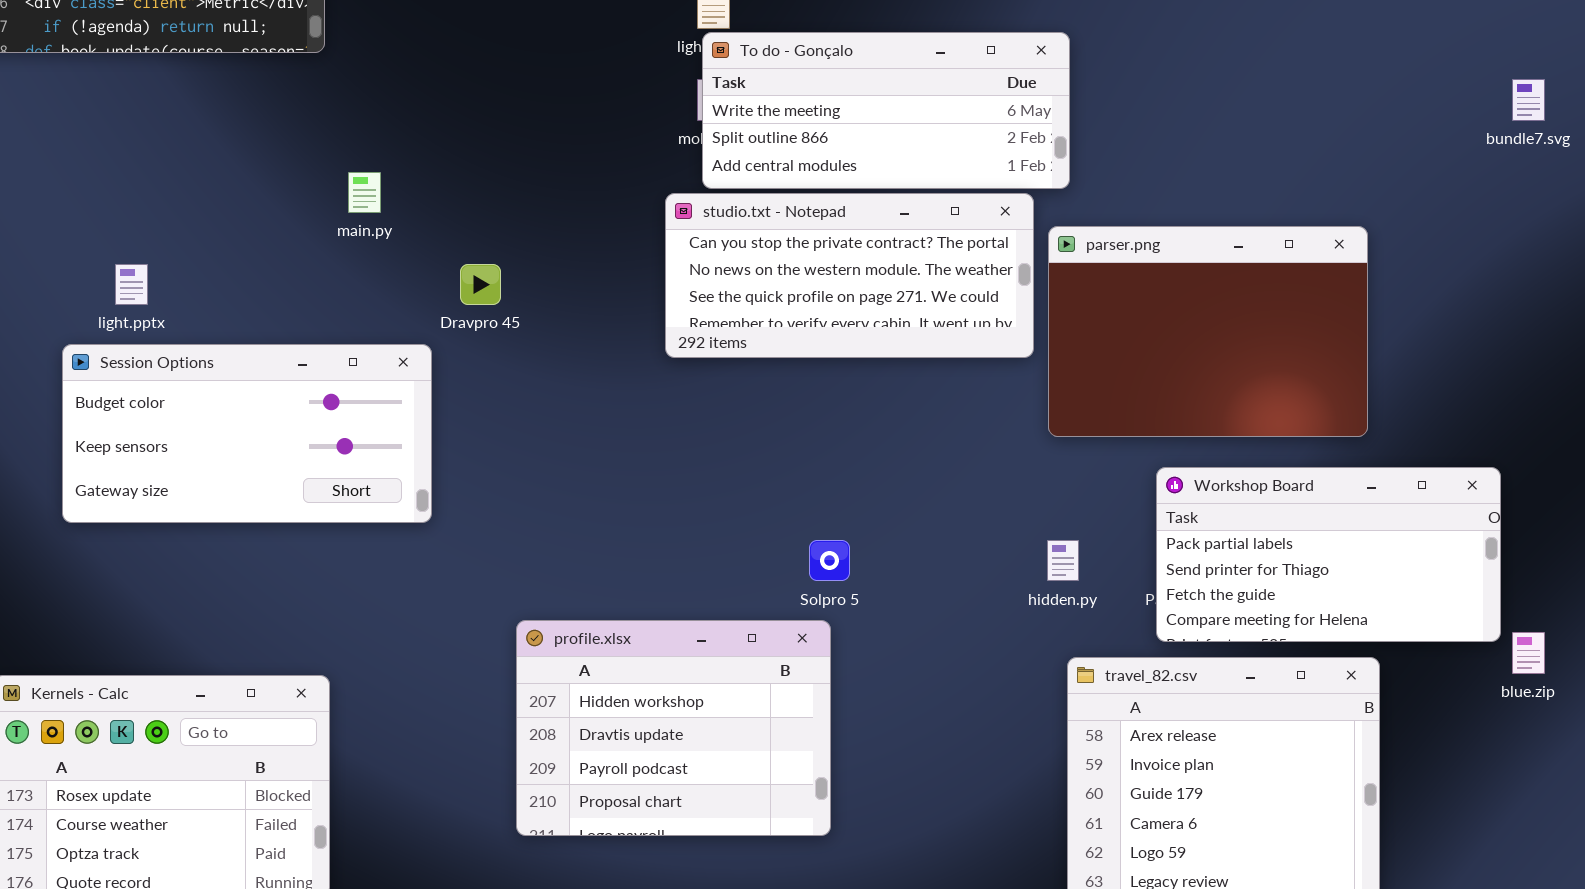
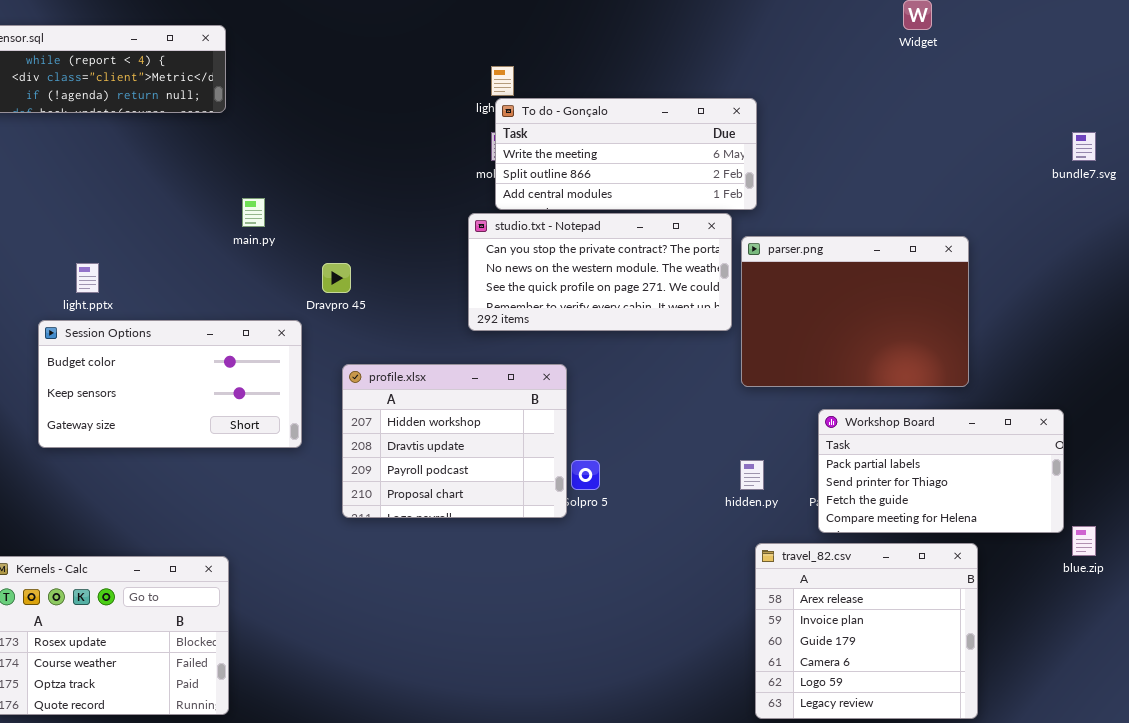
profile.xlsx: [516,620,831,836] -> [342,364,567,518], moved

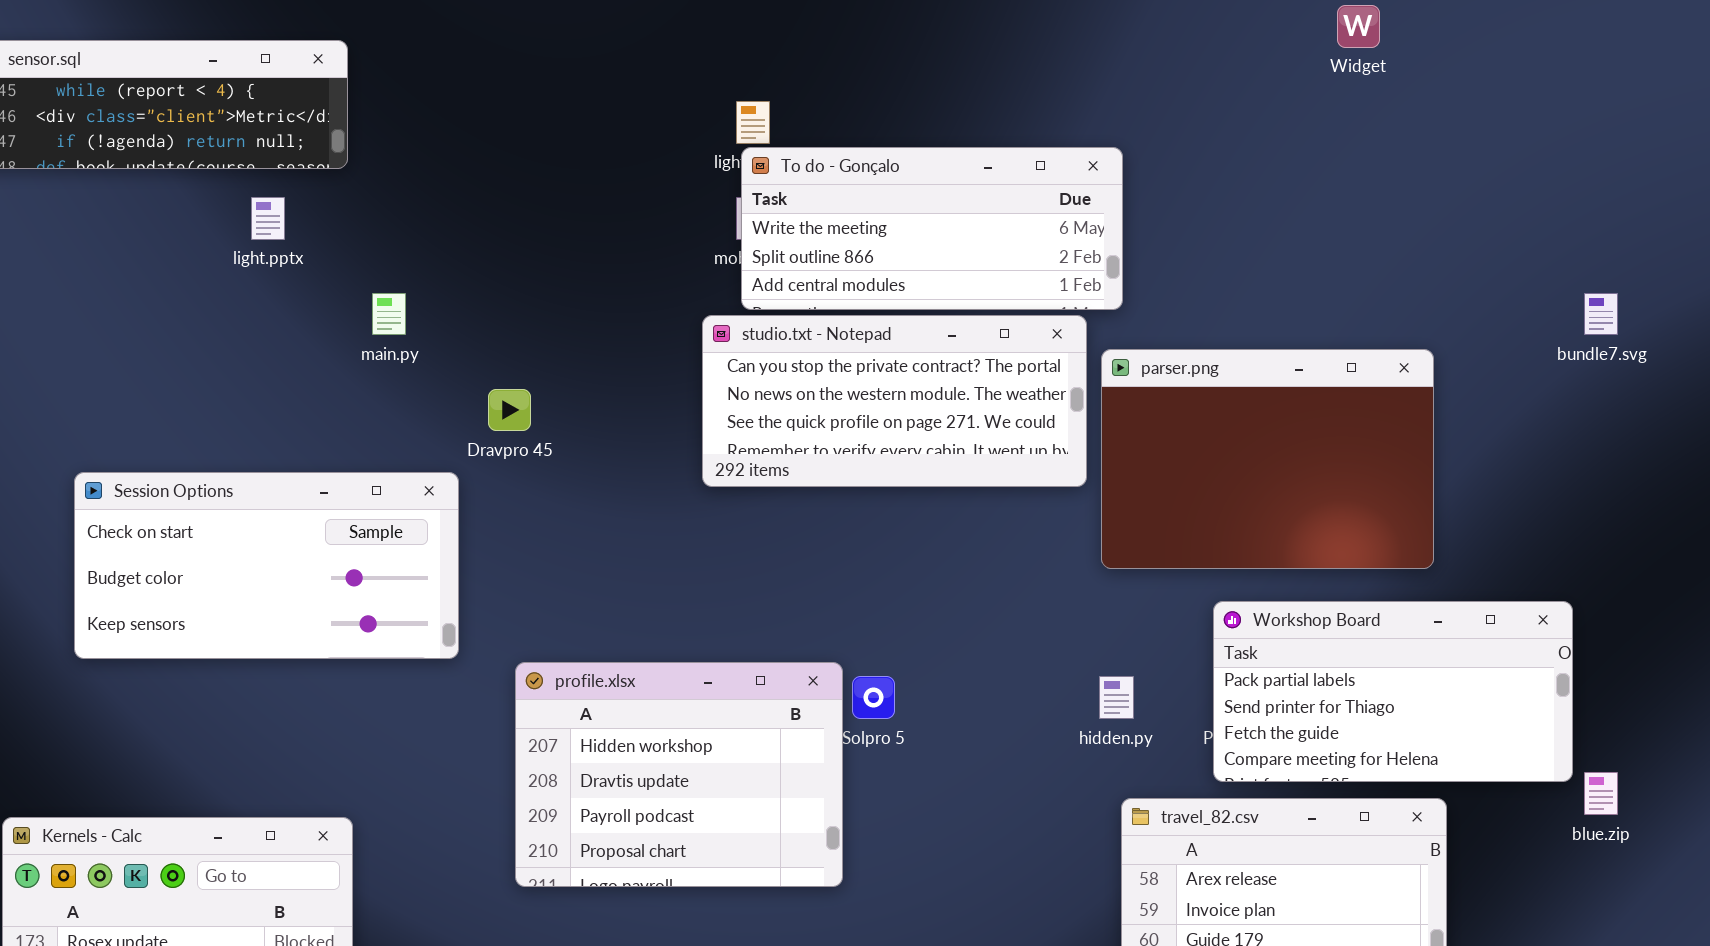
bundle7.svg: [1072,132,1096,161] -> [1584,293,1618,335], moved
light.pptx: [76,263,99,293] -> [251,197,285,240], moved
Session Options: [38,320,302,448] -> [74,472,459,659], scrolled up 1 row
profile.xlsx: [342,364,567,518] -> [515,662,843,887], moved

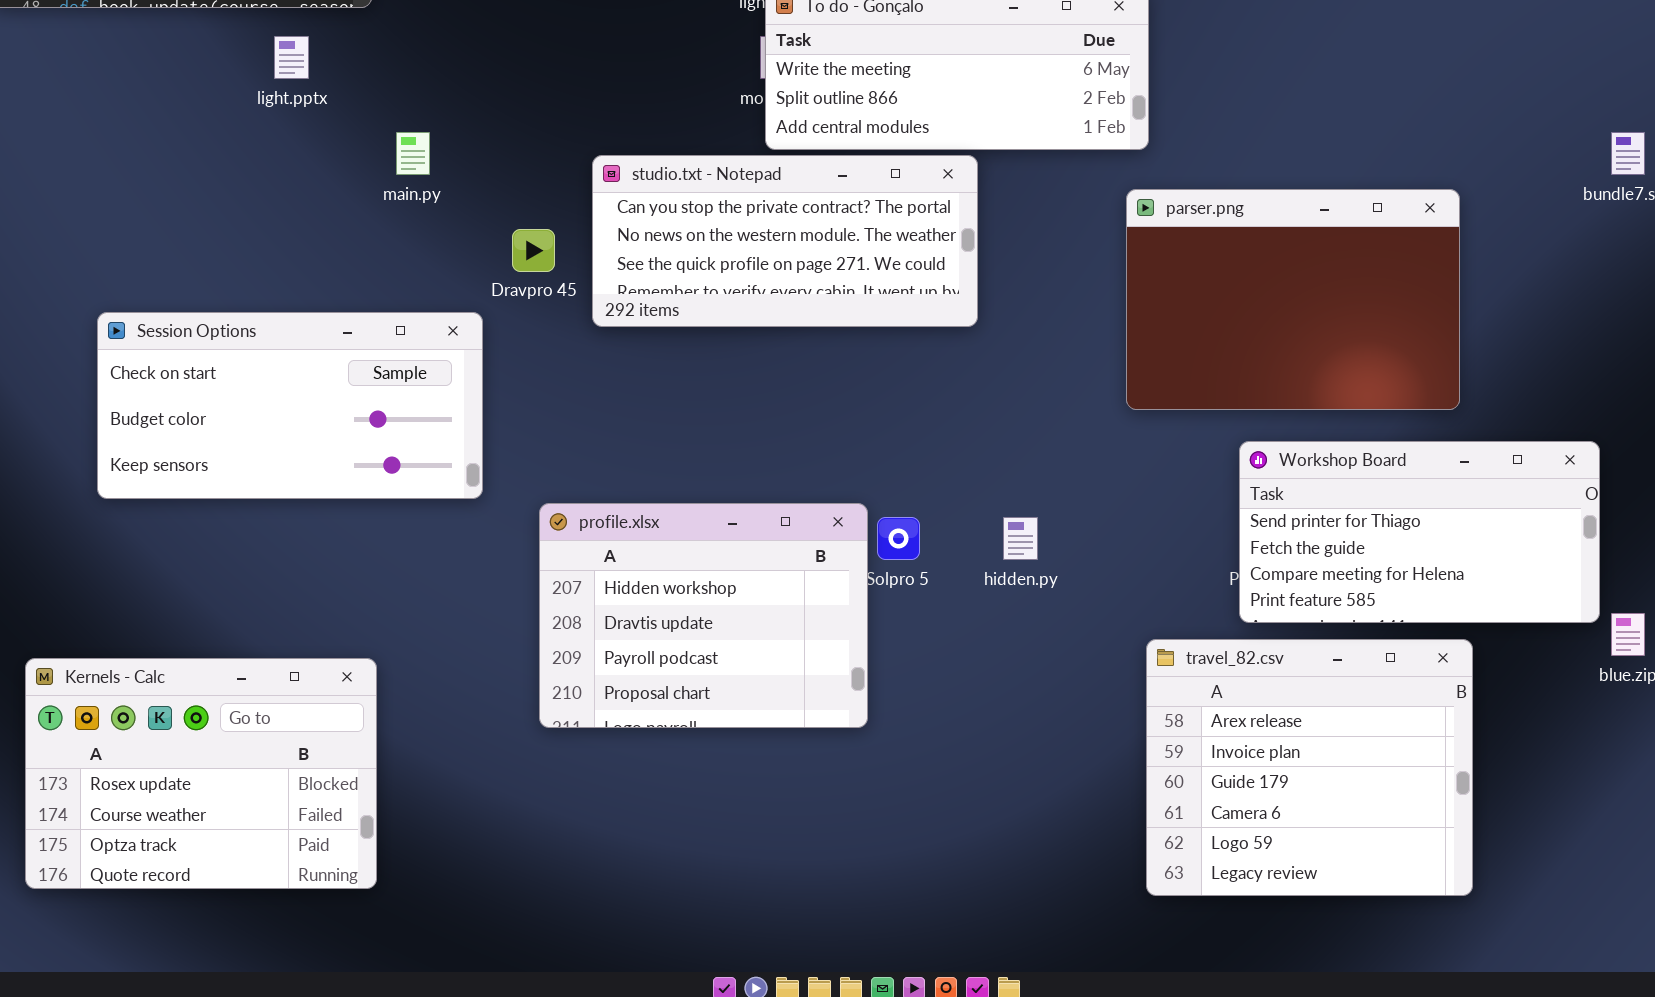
studio.txt - Notepad: [702,315,1087,487] -> [592,155,978,327], moved
Workshop Board: [1213,601,1573,782] -> [1239,441,1600,623], scrolled down 1 row
hidden.py: [1099,676,1134,719] -> [1003,517,1038,560], moved

